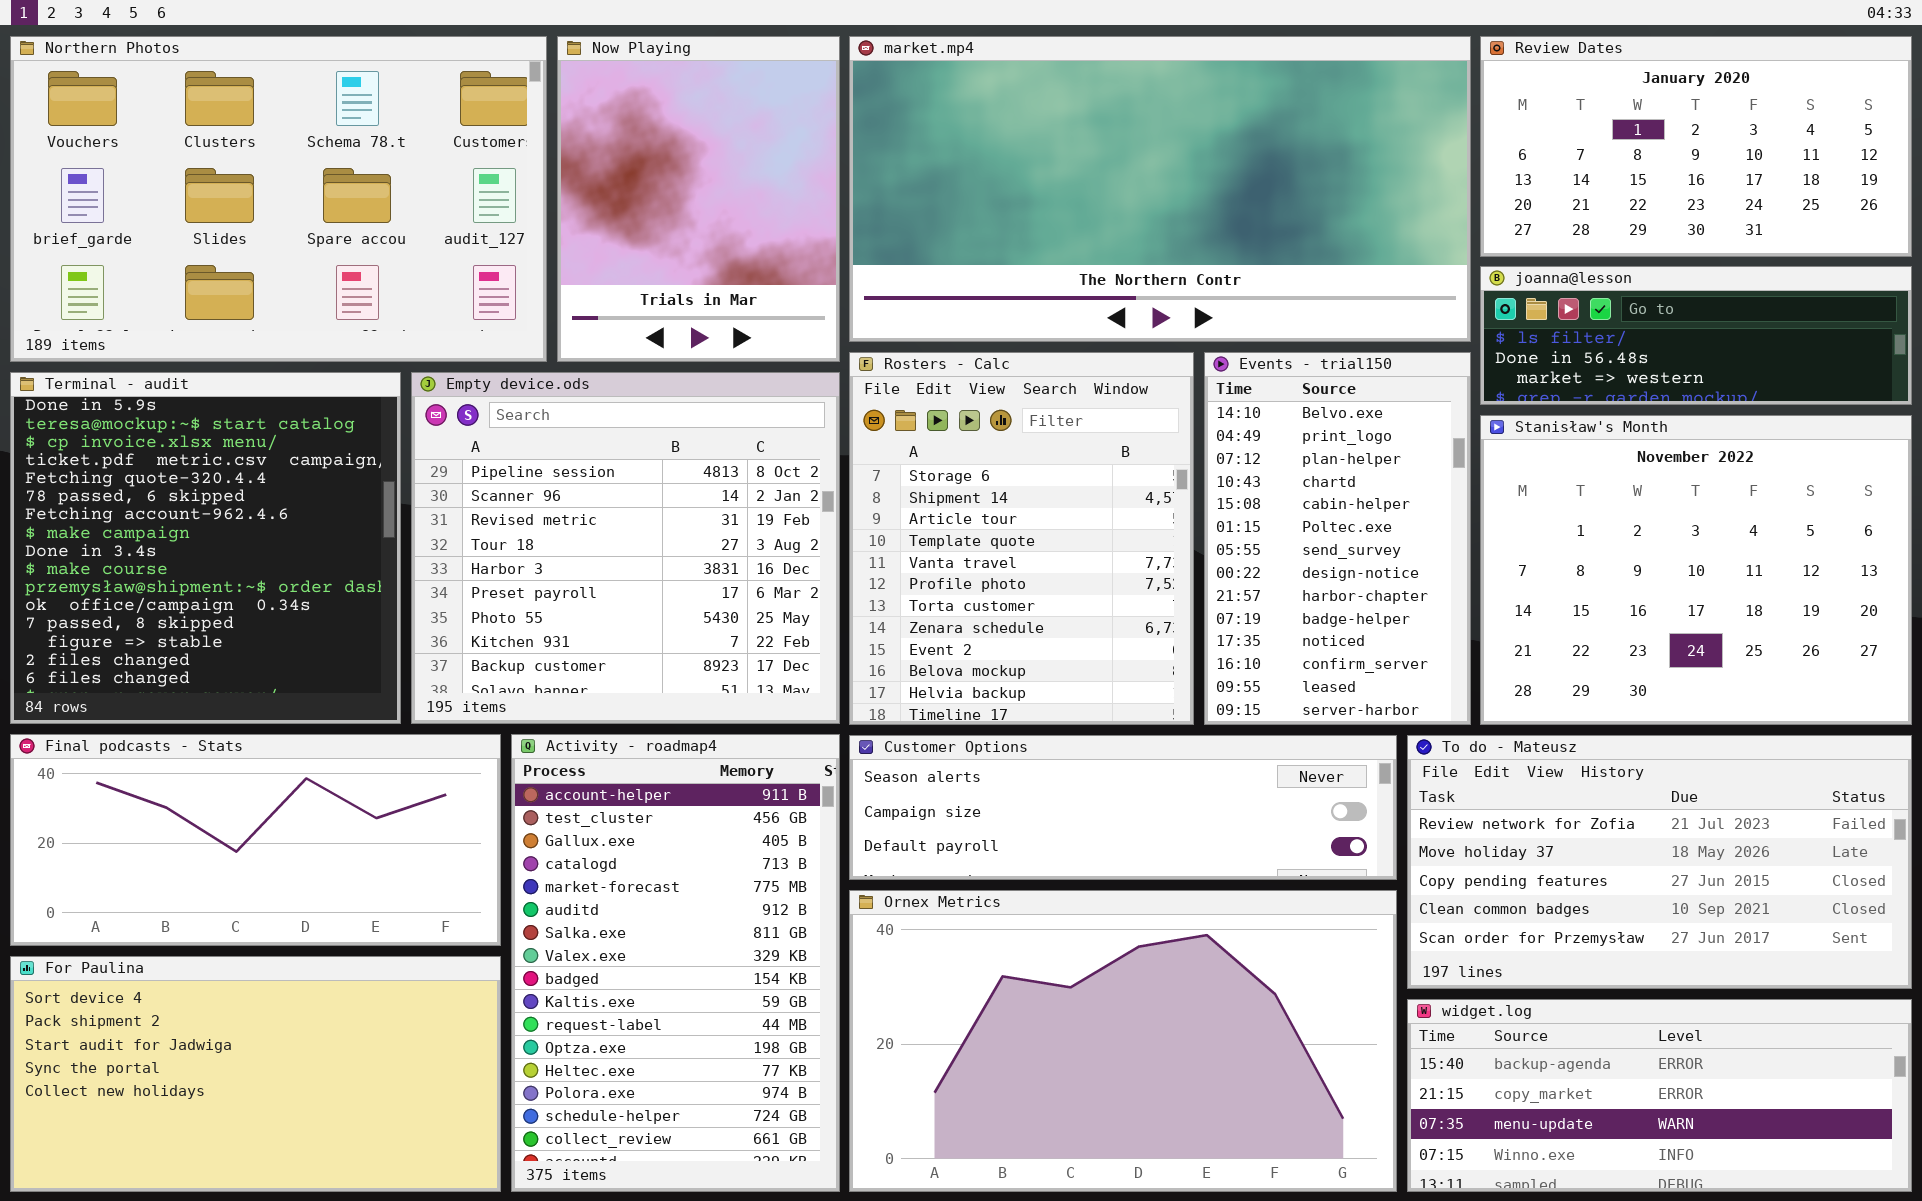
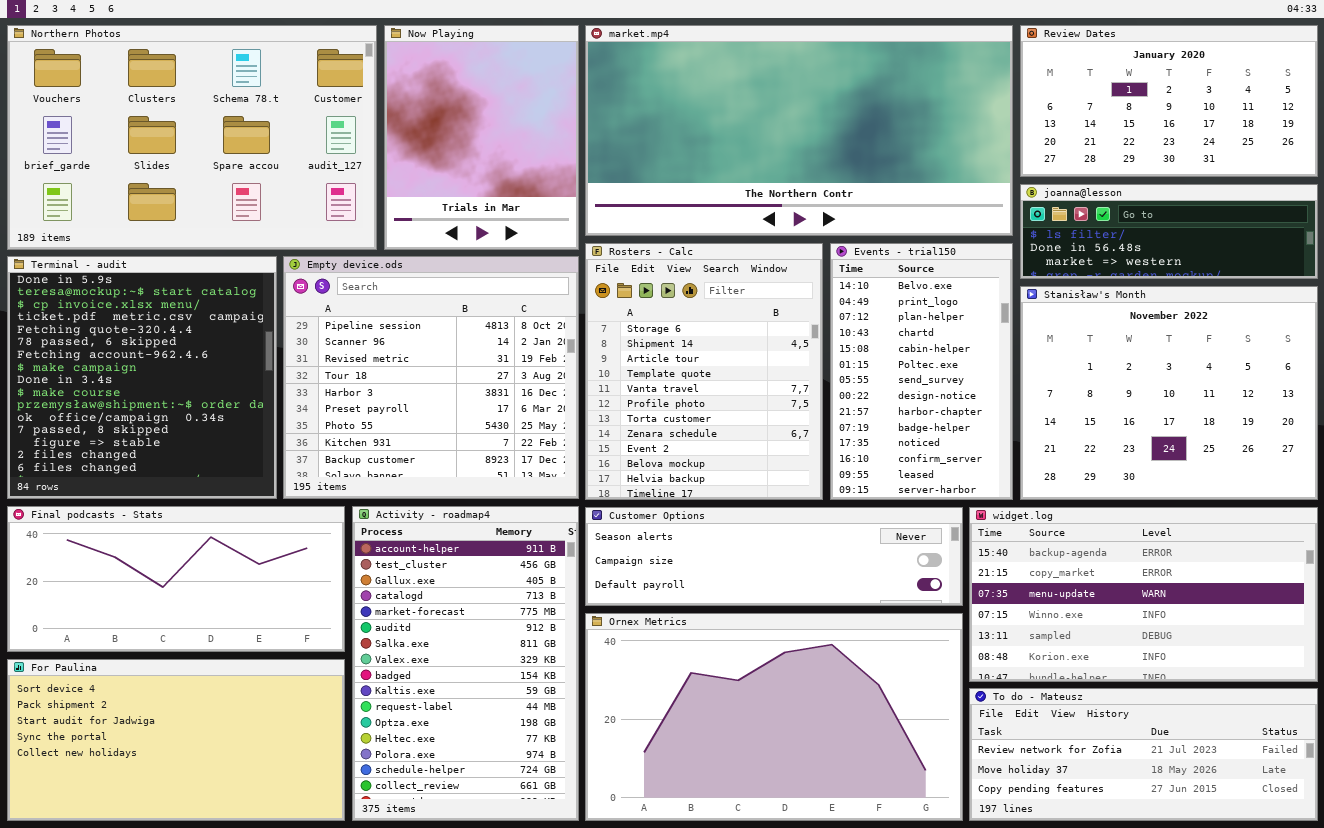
To do - Mateusz: [1407,735,1912,989] -> [969,688,1318,821], moved, resized
widget.log: [1407,999,1912,1192] -> [969,507,1318,682], moved, resized

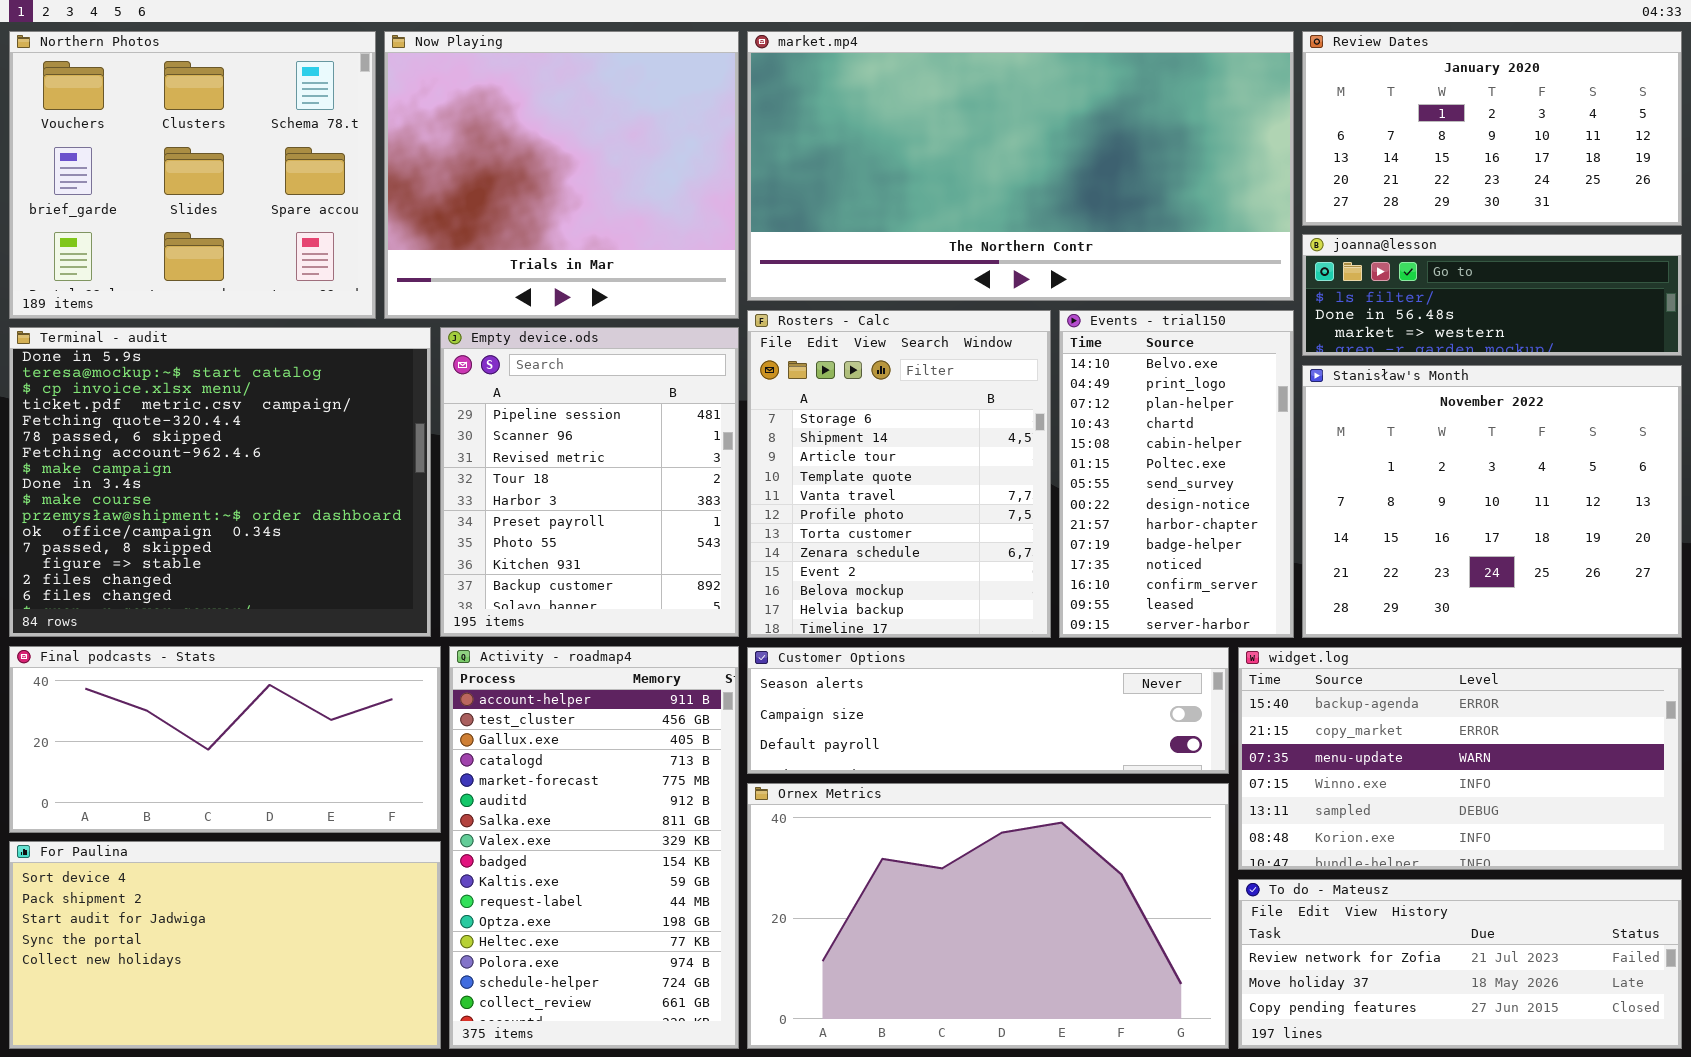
Northern Photos: [7,25,377,250] -> [9,31,376,319], resized
Now Playing: [384,25,579,250] -> [384,31,739,319], resized
Terminal - audit: [7,256,277,499] -> [9,327,431,637], resized
Empty device.ods: [283,256,579,499] -> [440,327,739,637], resized

